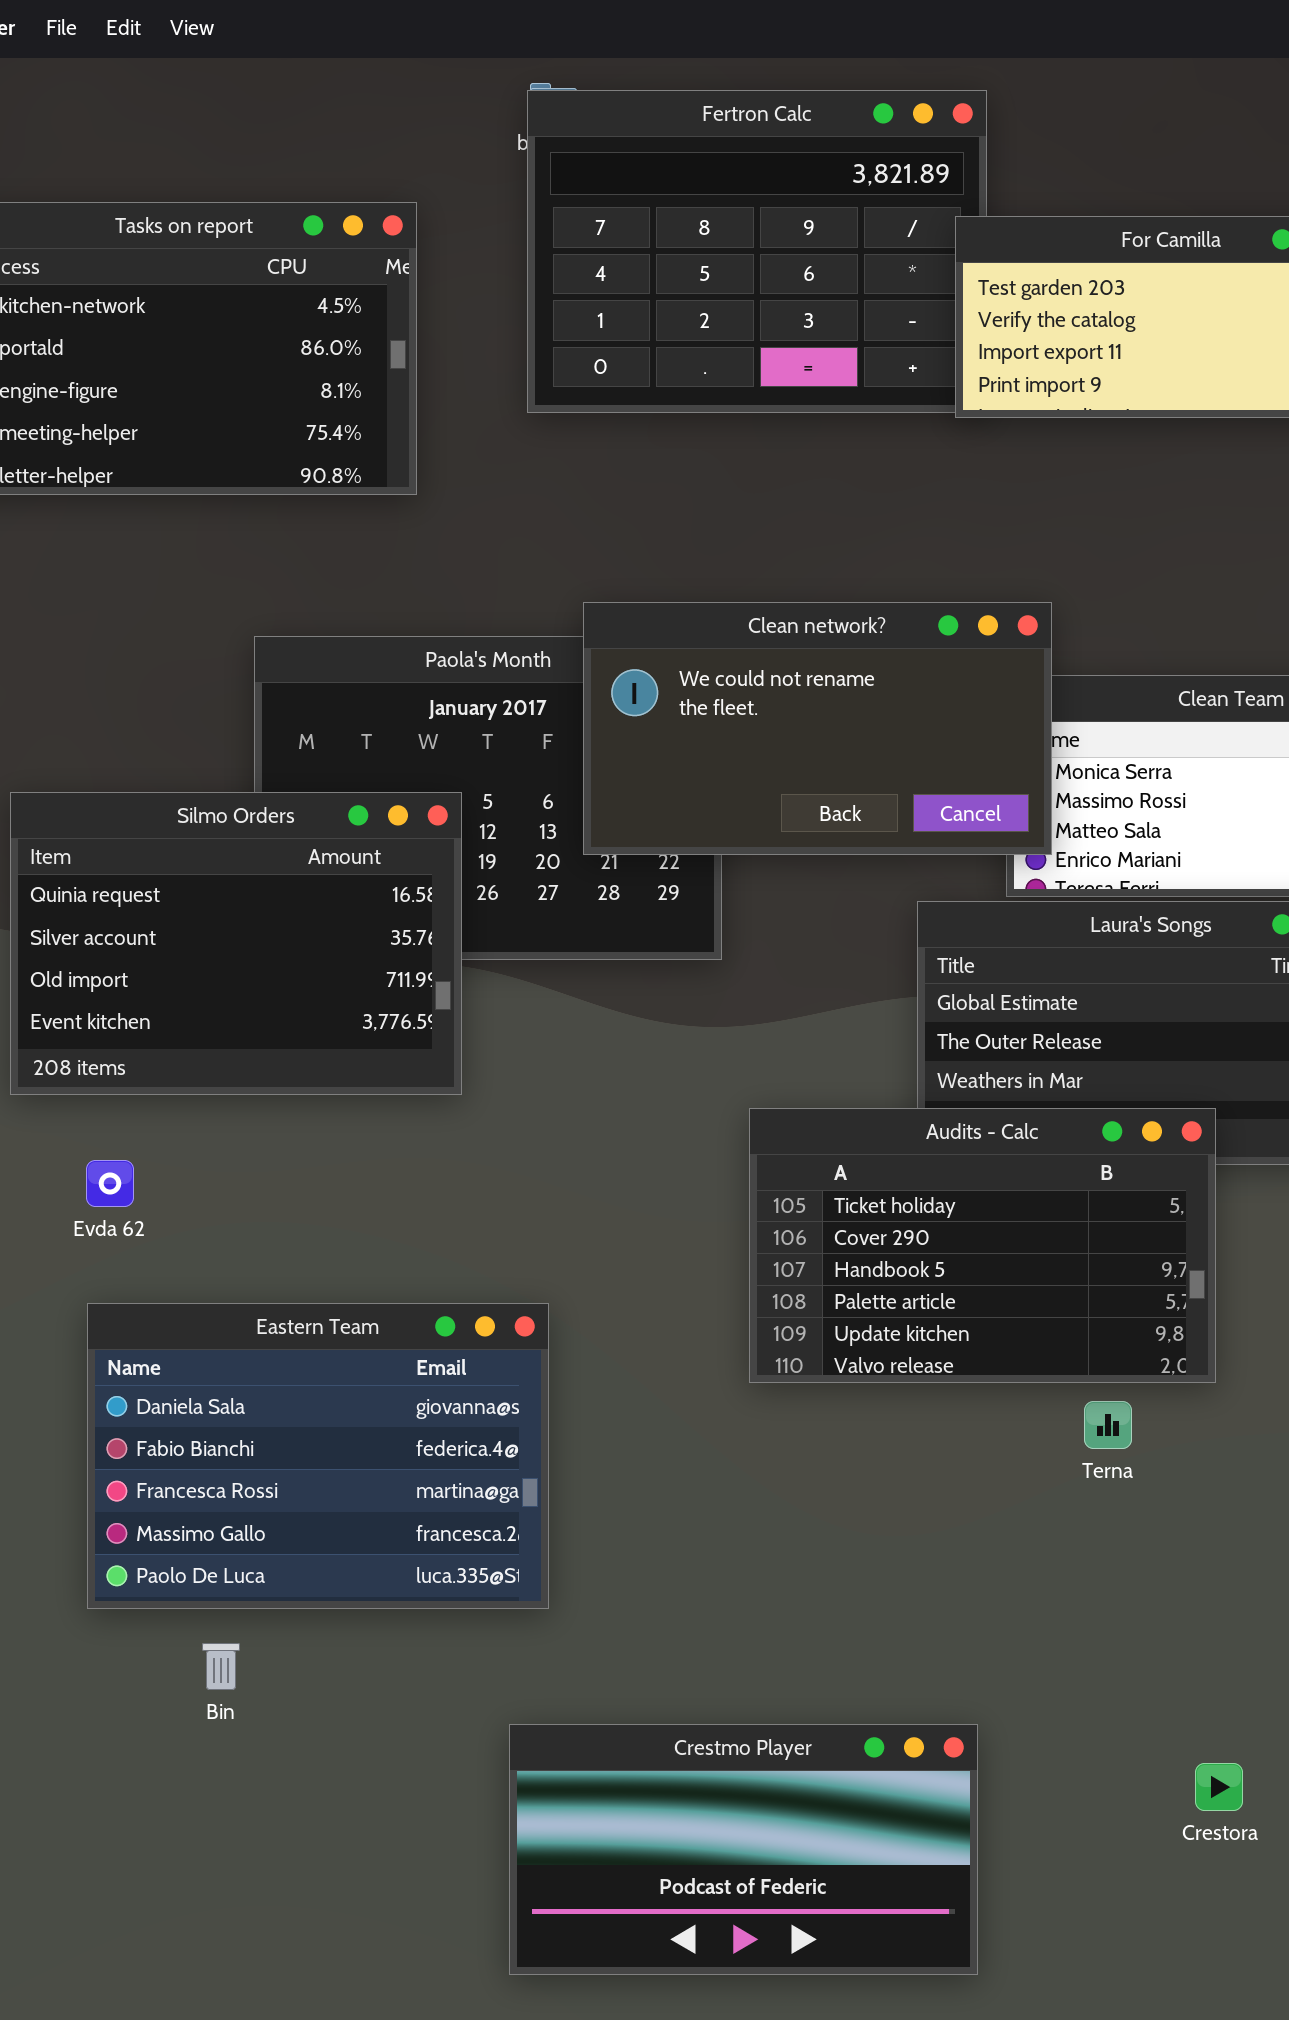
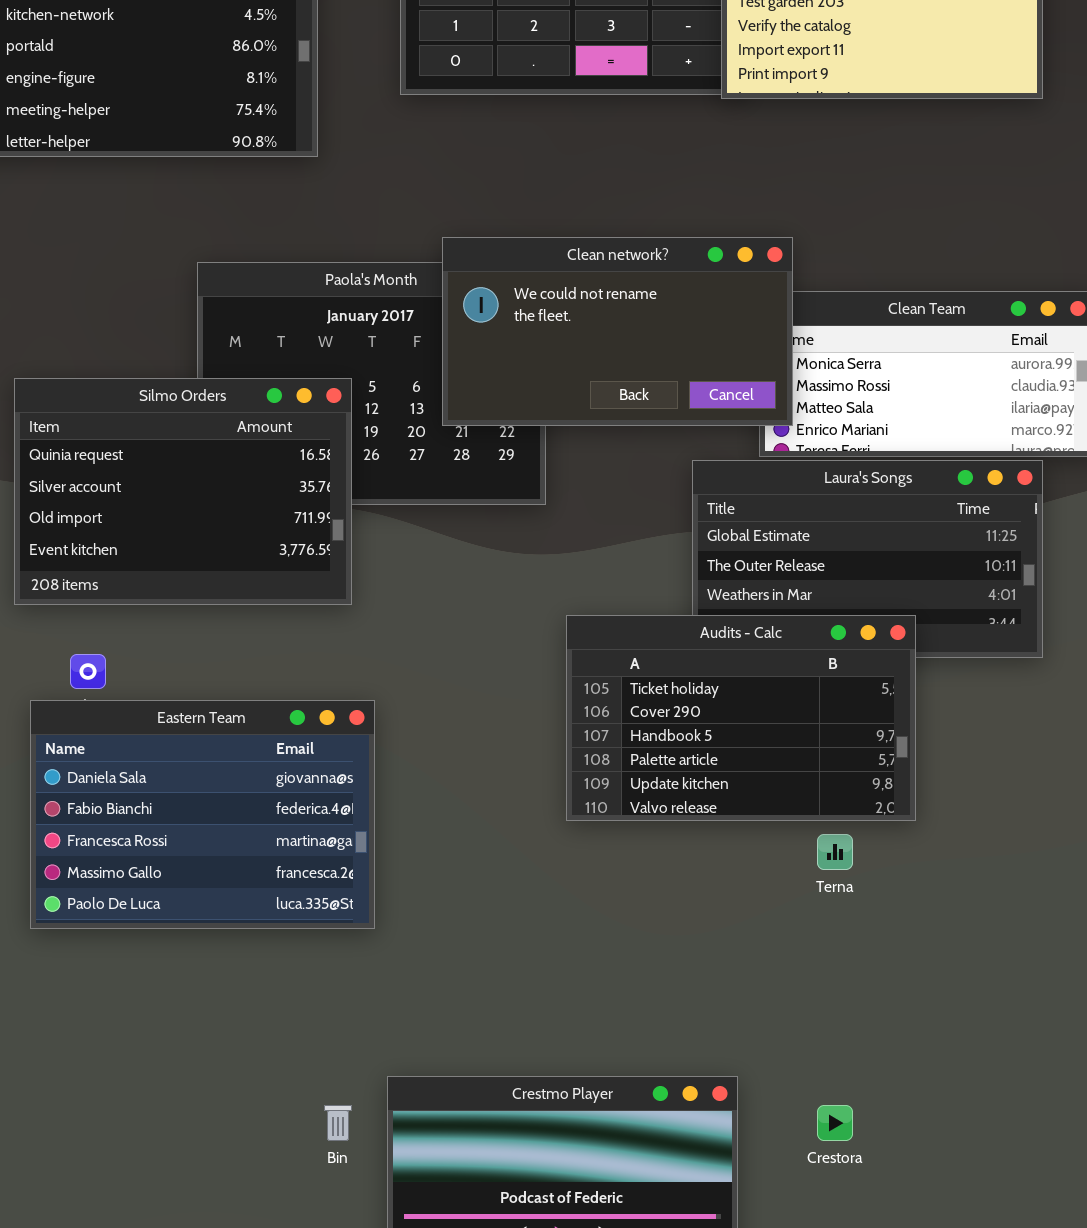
Eastern Team: [87,1303,549,1609] -> [30,700,375,929], moved
Bin: [202,1643,240,1690] -> [324,1105,352,1141], moved
Crestora: [1195,1763,1243,1811] -> [817,1105,853,1141], moved

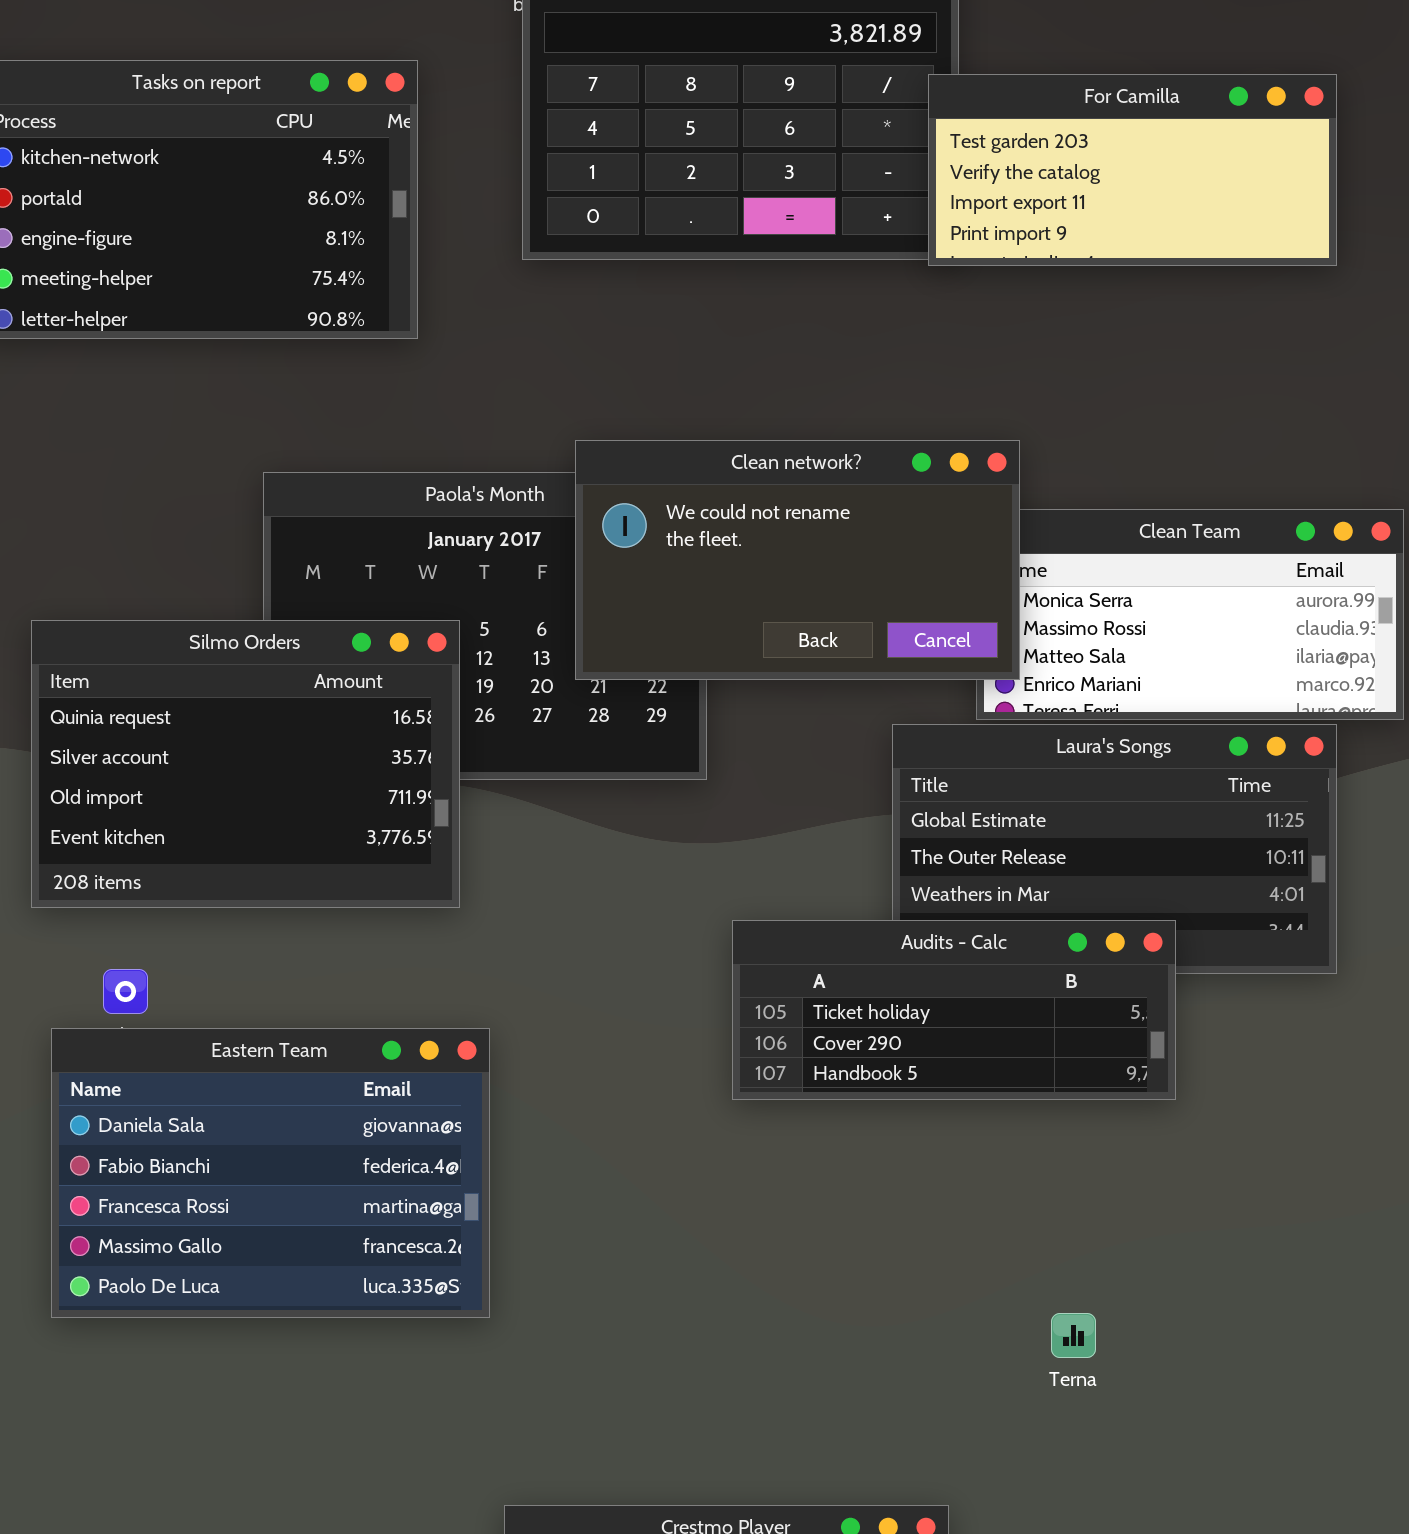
Audits - Calc: [566,615,916,821] -> [732,920,1176,1100], resized
Terna: [817,834,853,870] -> [1051,1313,1096,1358], moved

